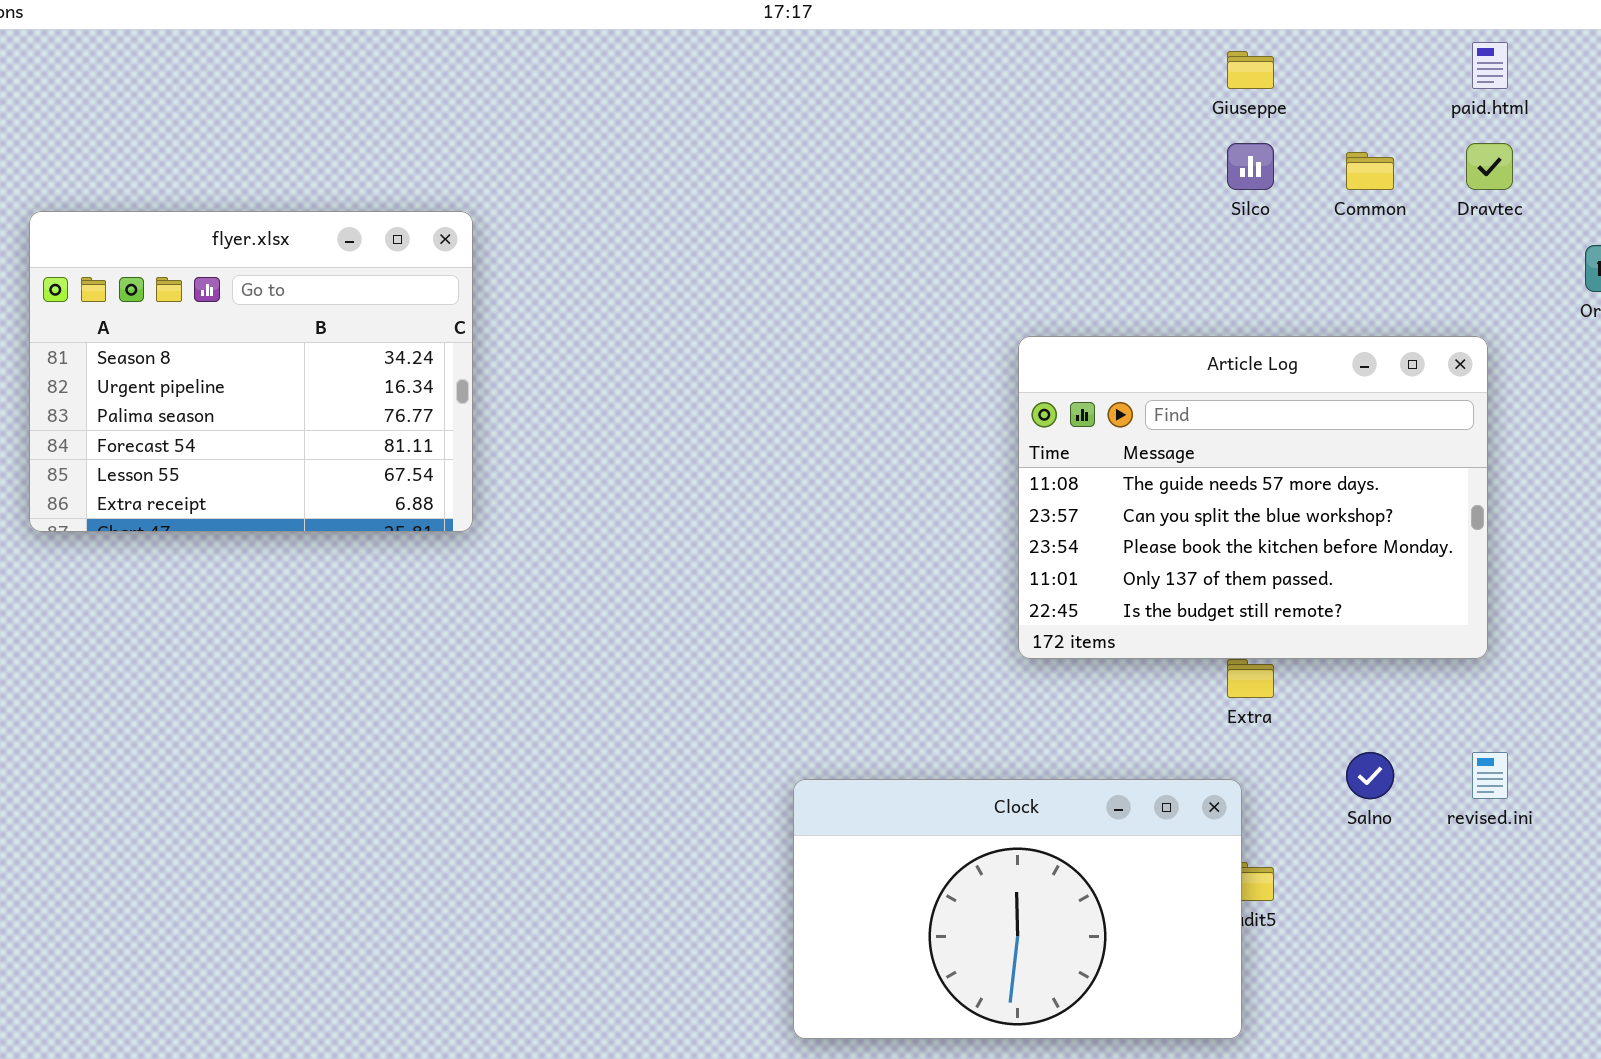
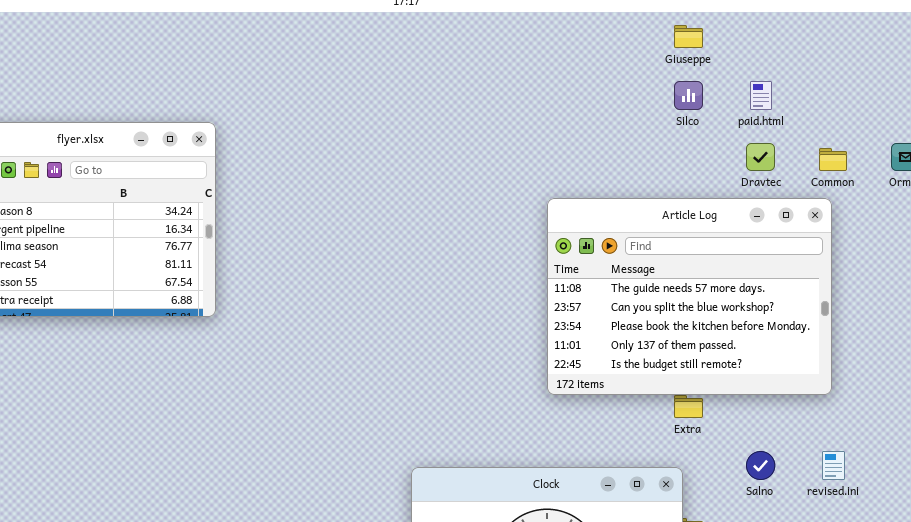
paid.html: [1472,42,1508,89] -> [750,81,772,110], moved
Dravtec: [1466,143,1513,190] -> [746,143,775,171], moved
Common: [1346,152,1394,190] -> [819,148,847,171], moved

